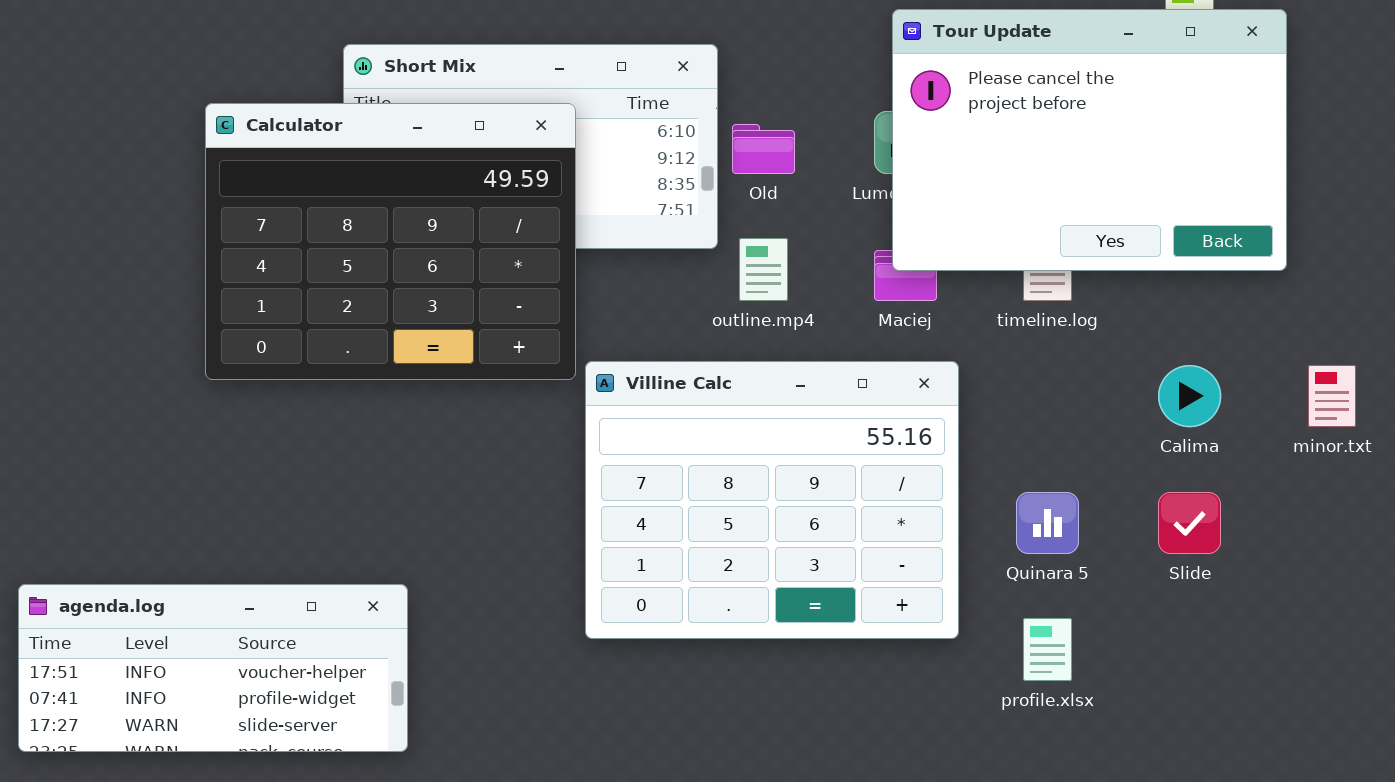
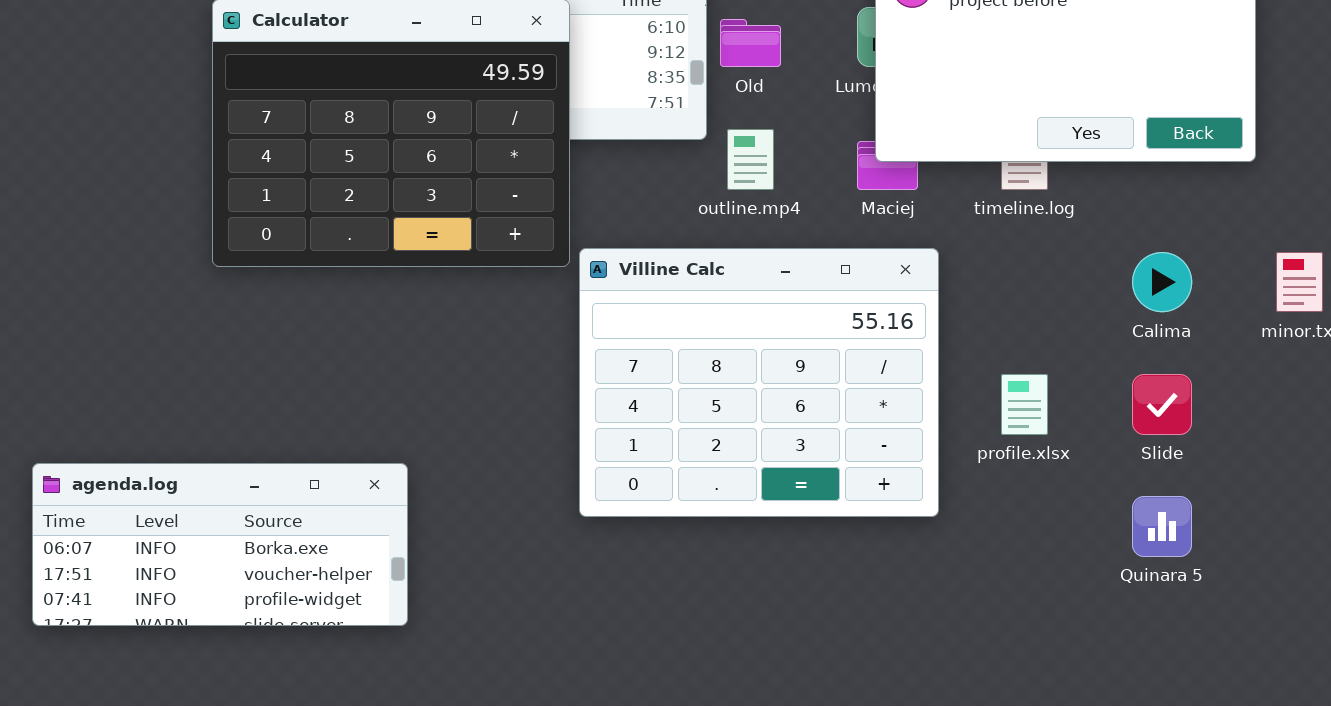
Quinara 5: [1016,492,1079,554] -> [1132,496,1192,557], moved
agenda.log: [18,584,408,752] -> [32,463,408,626], scrolled up 1 row
profile.xlsx: [1023,618,1072,681] -> [1001,374,1048,435], moved

